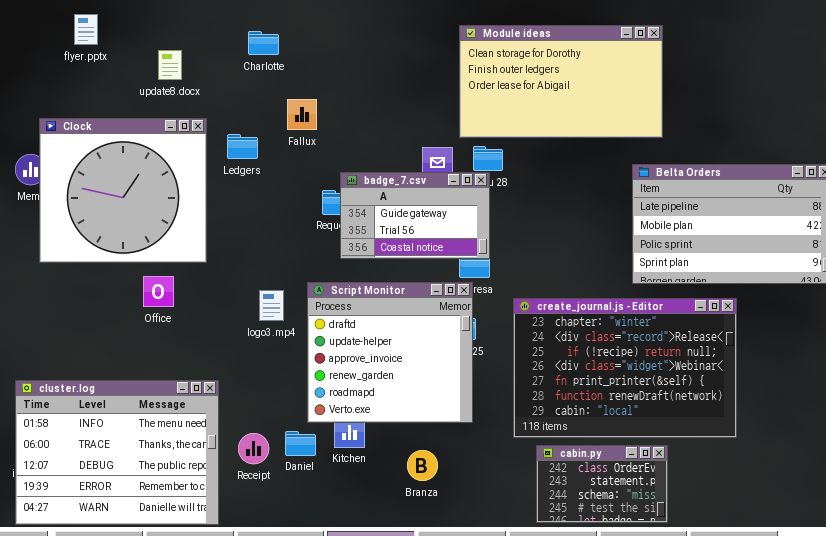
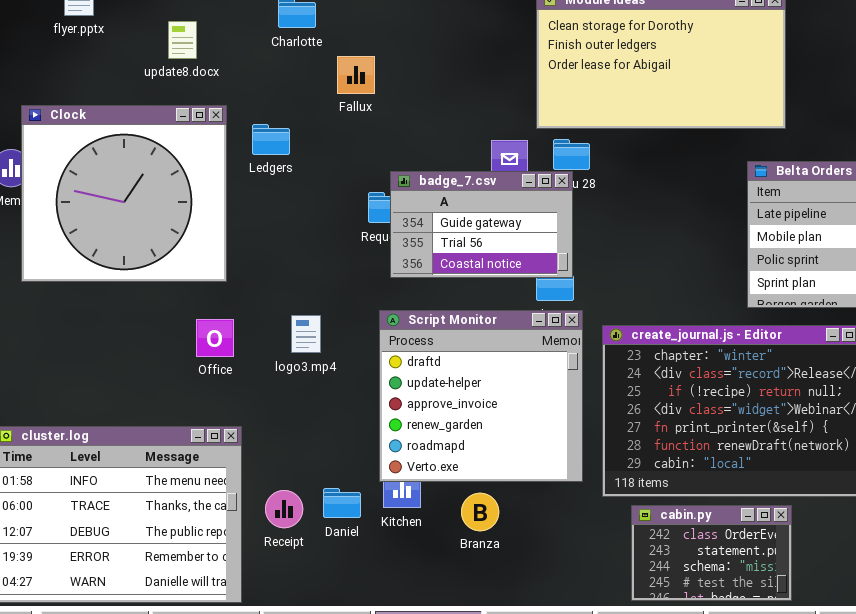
Fallux: [287,99,317,130] -> [337,56,375,94], moved
Office: [143,276,174,307] -> [196,319,234,357], moved
Script Monitor: [307,282,473,423] -> [379,310,583,482], moved
Branza: [407,450,438,481] -> [461,493,499,531], moved

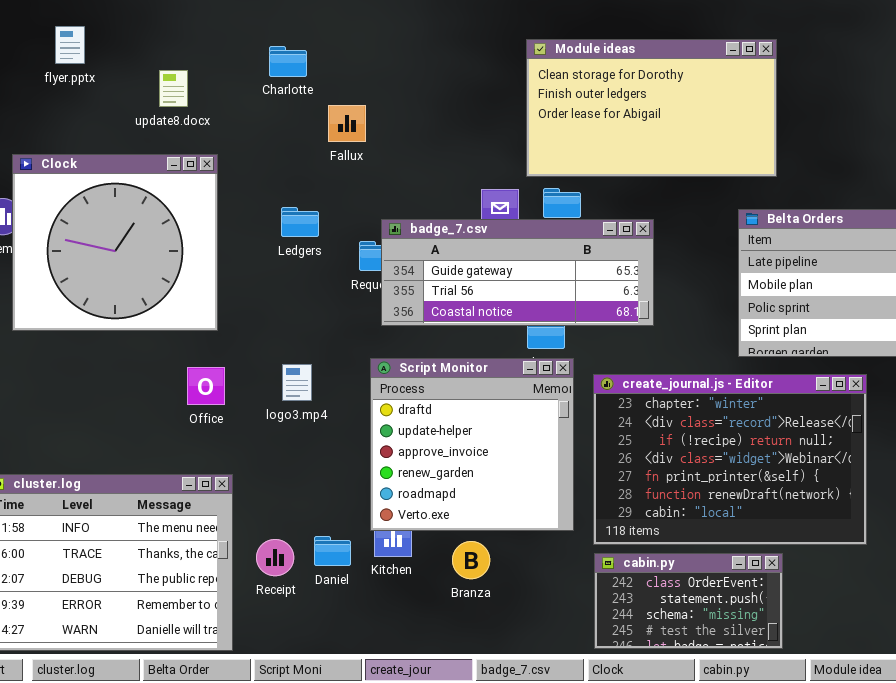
Ledgers: [252,124,290,155] -> [281,207,319,237], moved
badge_7.csv: [390,171,573,278] -> [381,219,654,326], resized
cabin.py: [631,505,792,601] -> [594,553,783,649], resized

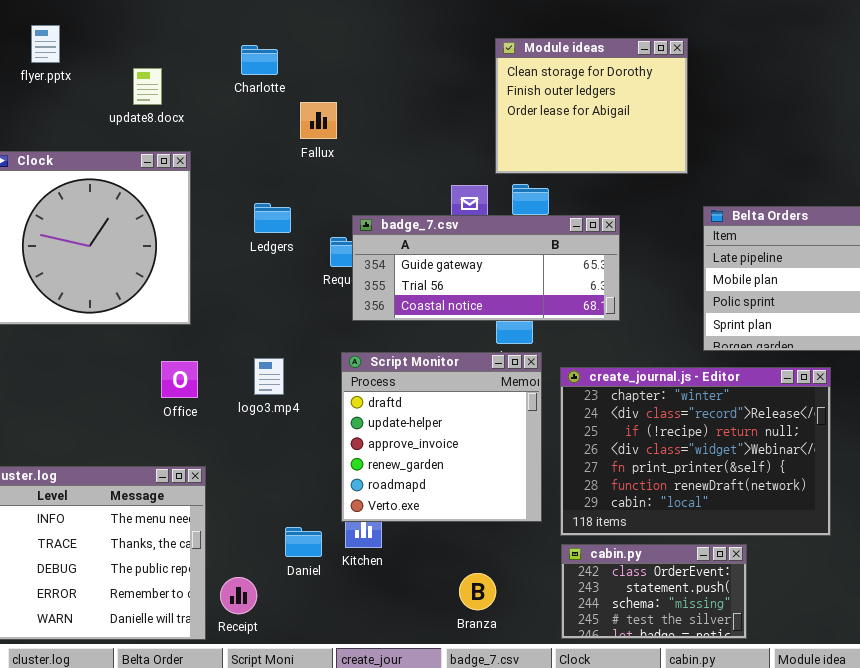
Module ideas: [526,39,777,177] -> [495,38,688,174], resized
Receipt: [256,539,294,576] -> [220,577,257,614], moved
Branza: [452,541,490,579] -> [459,573,496,610], moved

